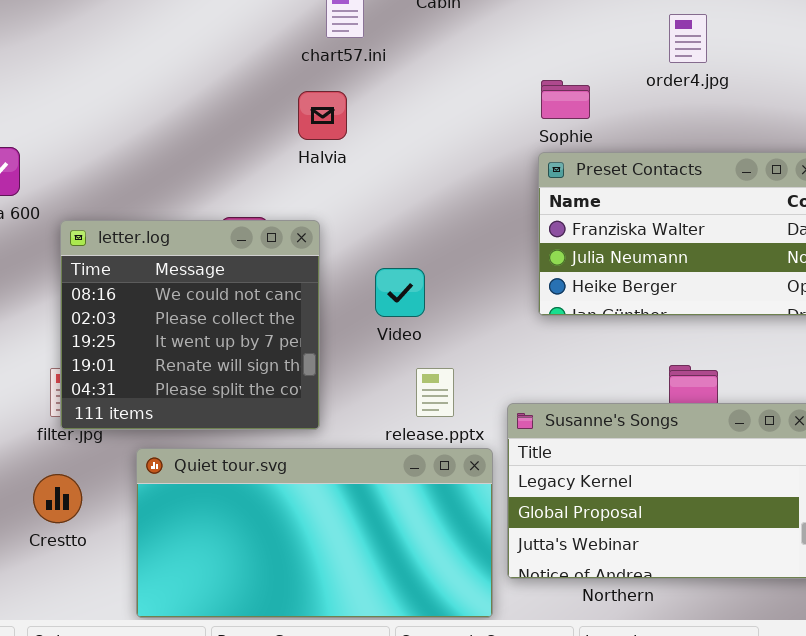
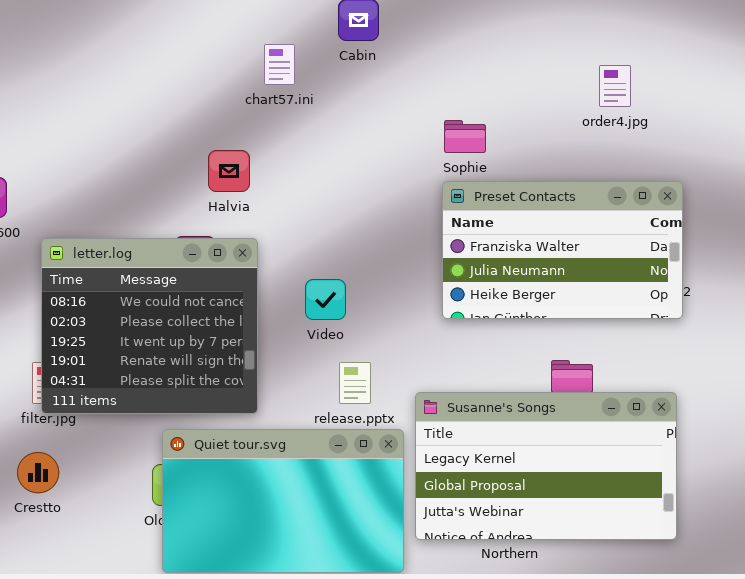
order4.jpg: [669,14,707,63] -> [599,65,631,107], moved
Halvia: [298,91,347,140] -> [208,150,250,192], moved
Quiet tour.svg: [136,448,493,618] -> [162,429,404,573], resized

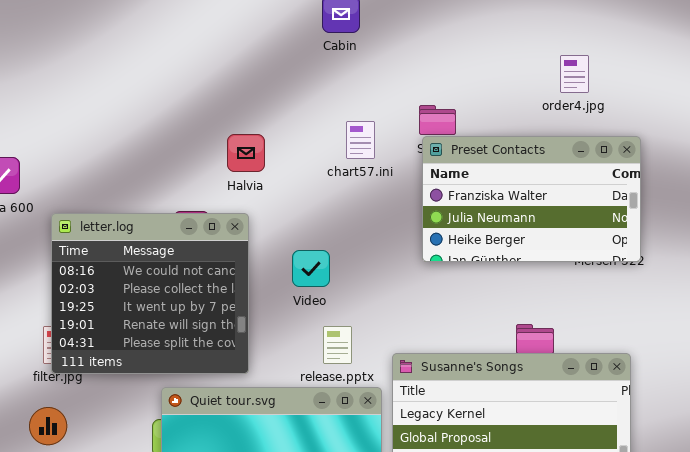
chart57.ini: [264,44,295,85] -> [346,121,375,159], moved
Halvia: [208,150,250,192] -> [227,134,265,172], moved
Preset Contacts: [442,181,683,319] -> [422,136,641,262], moved

